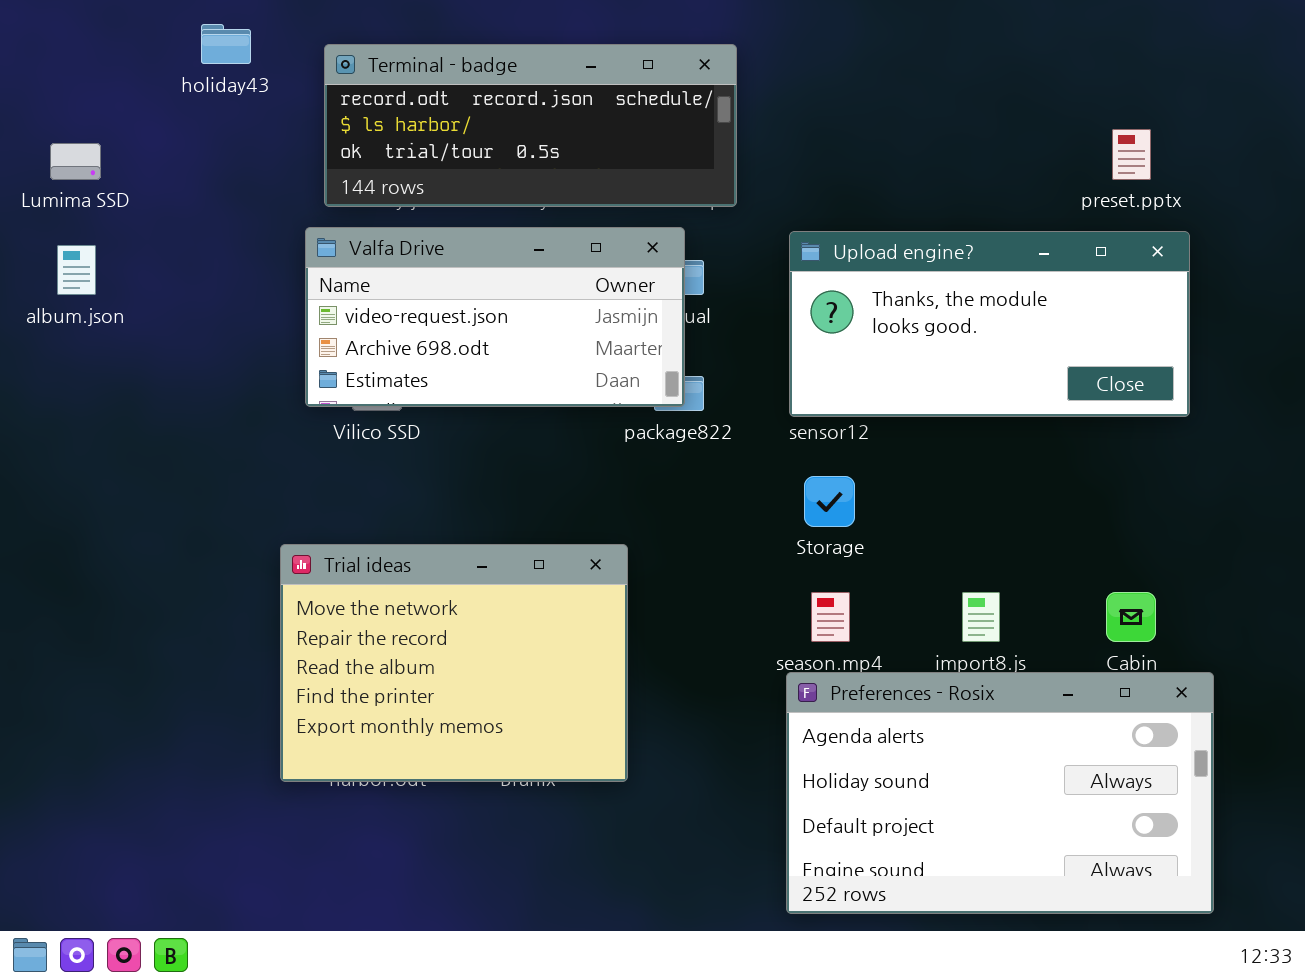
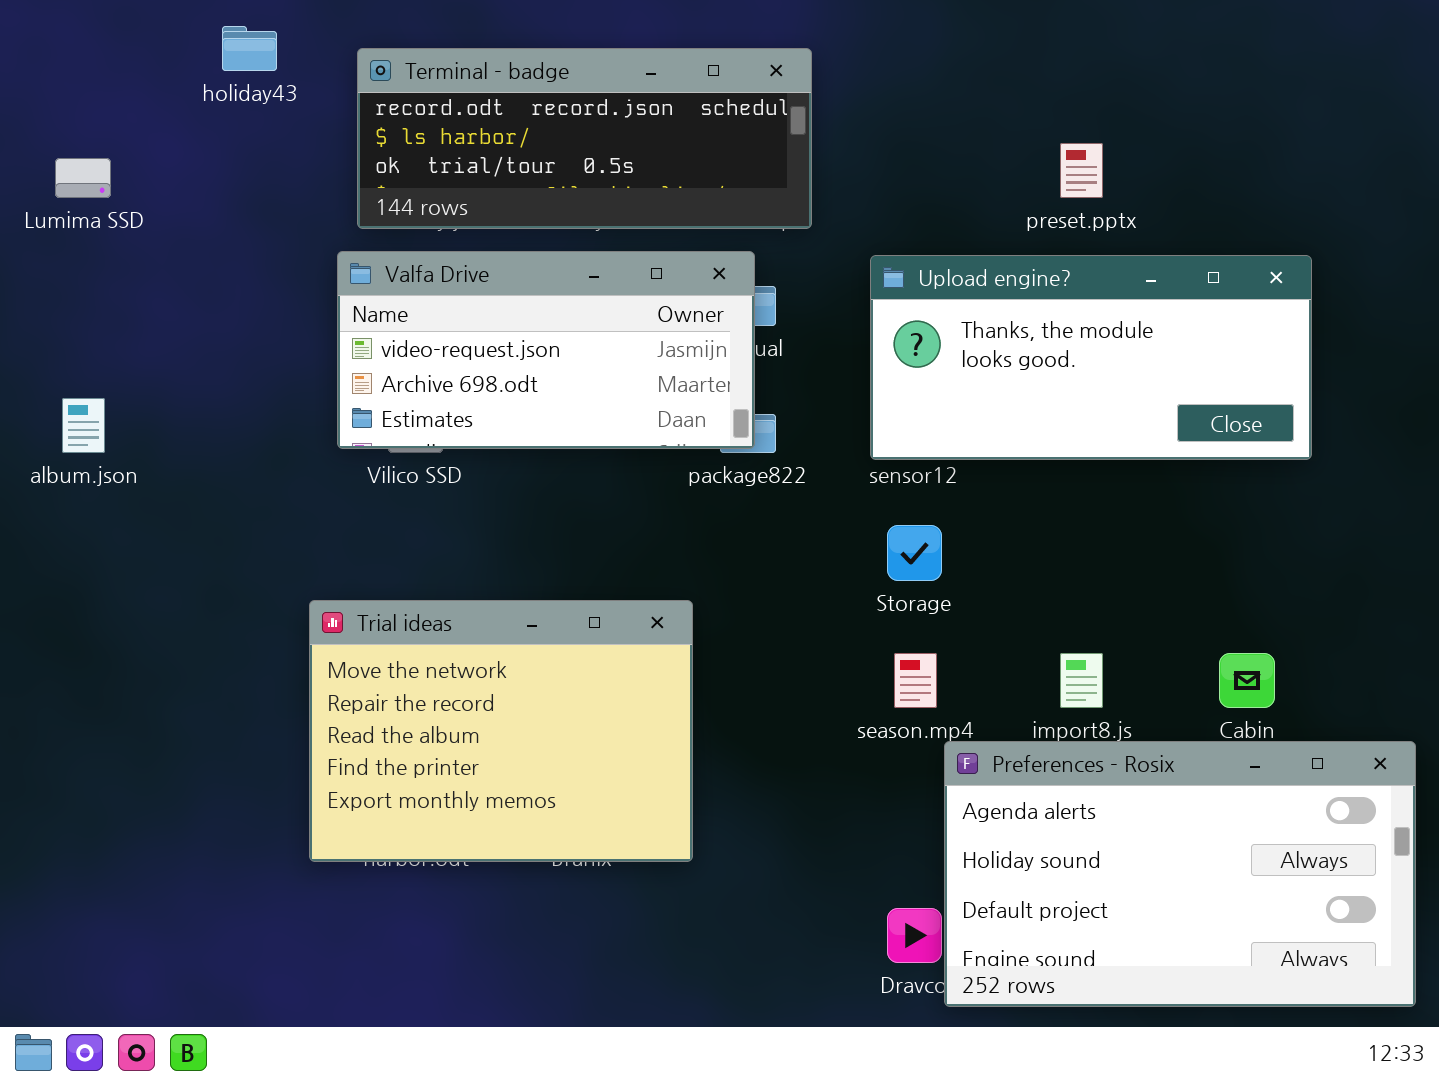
preset.pptx: [1112,129,1151,180] -> [1060,143,1103,198], moved
album.json: [57,245,96,295] -> [62,398,105,453], moved
Preferences - Rosix: [786,672,1214,914] -> [944,741,1416,1007], moved

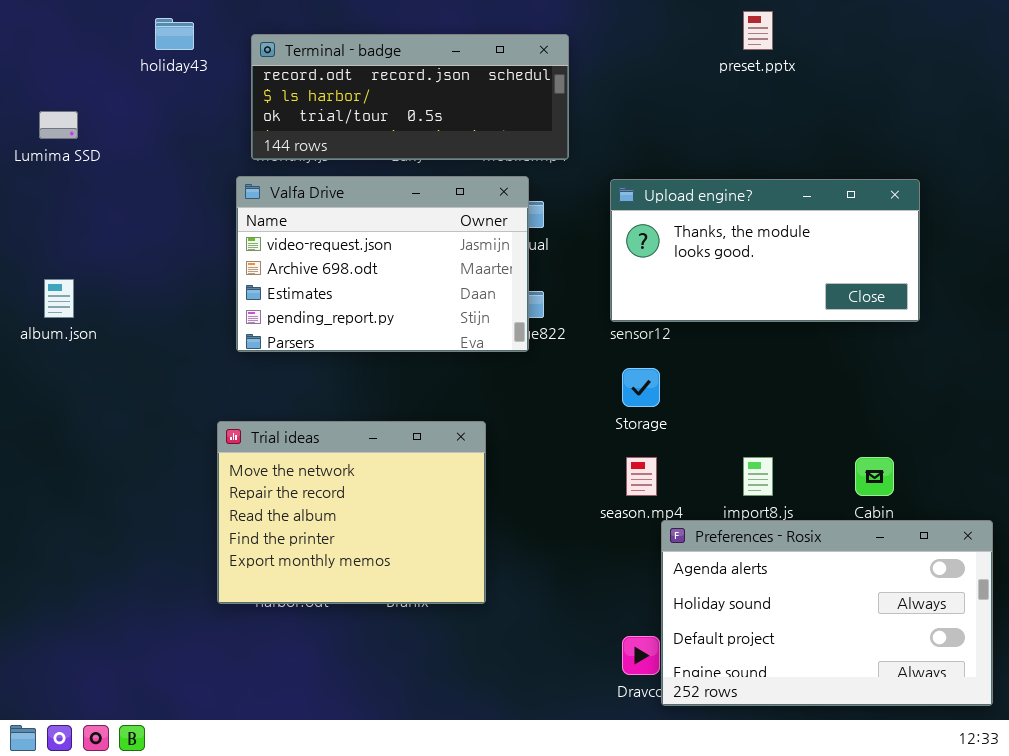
preset.pptx: [1060,143,1103,198] -> [743,11,773,50], moved
Valfa Drive: [337,251,755,449] -> [236,176,529,352], resized

